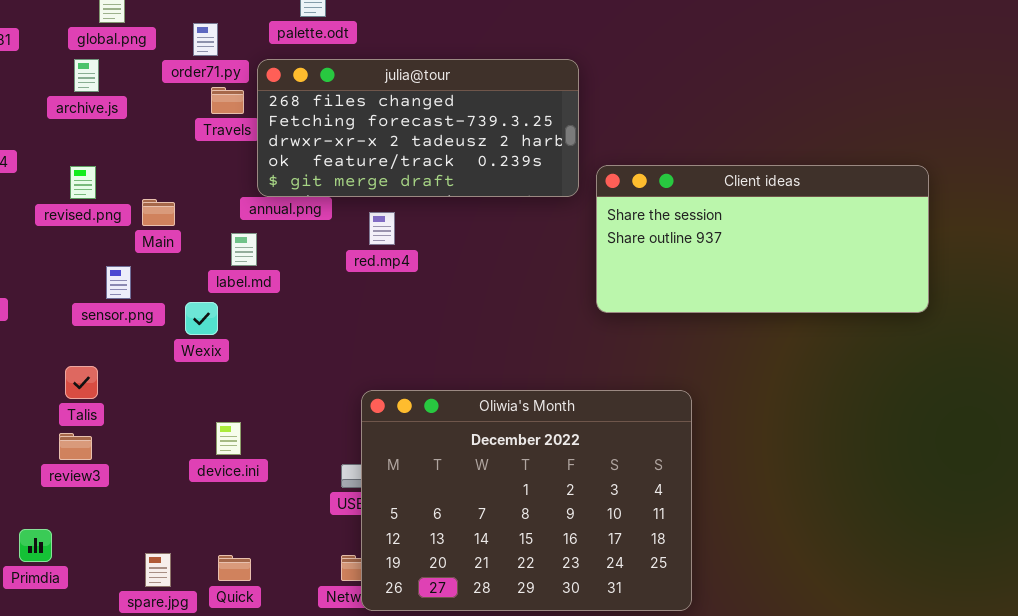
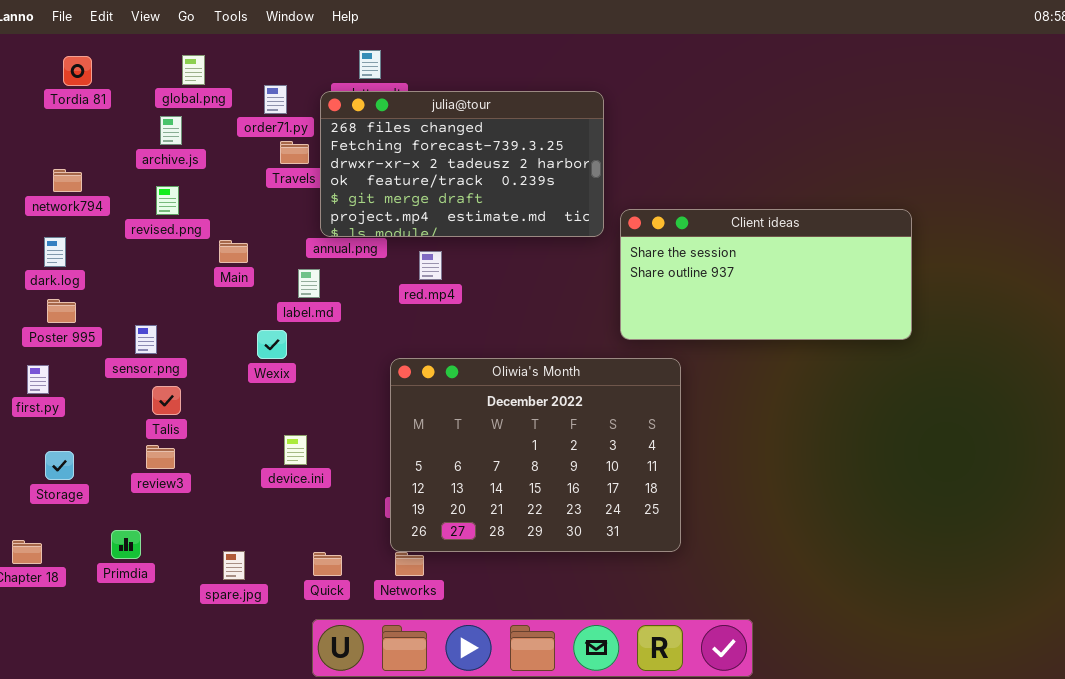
julia@tour: [257,59,579,197] -> [320,91,604,237], resized
revised.png: [70,166,96,199] -> [156,186,179,215], moved
sensor.png: [106,266,131,299] -> [135,325,157,354], moved
Oliwia's Month: [361,390,692,611] -> [390,358,681,552], moved
Quick: [218,555,251,581] -> [313,552,342,576], moved

